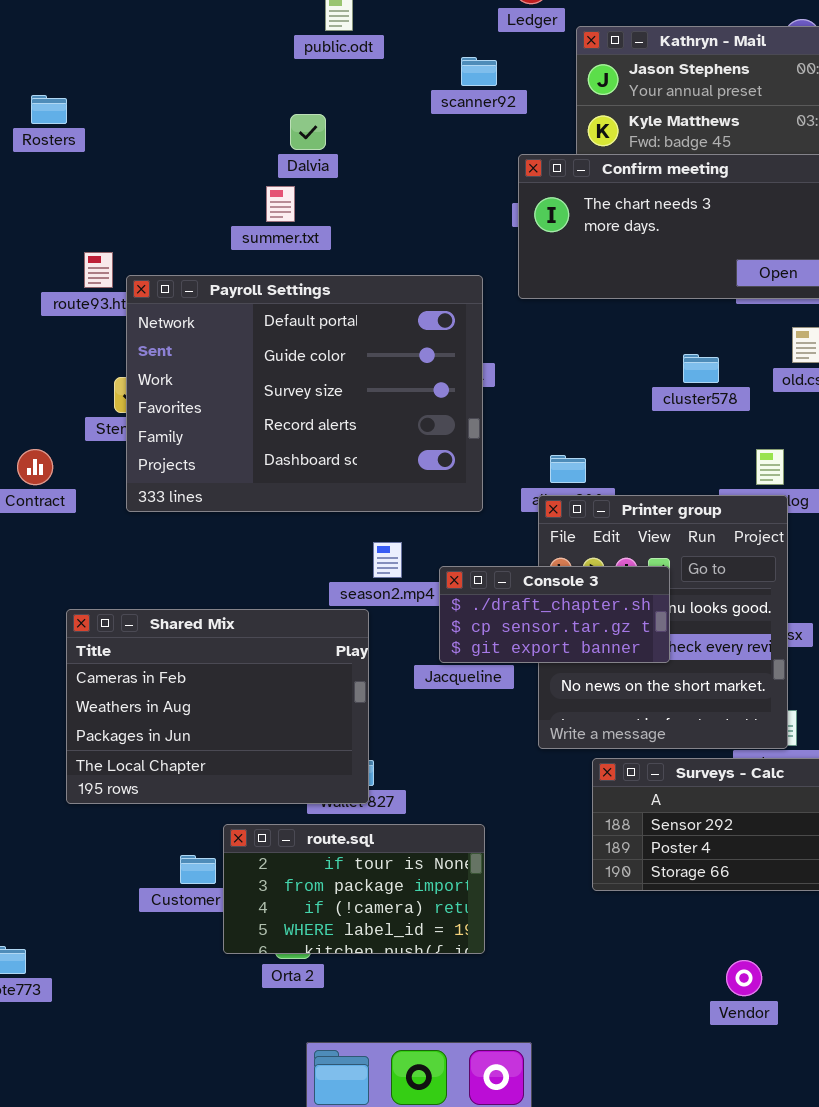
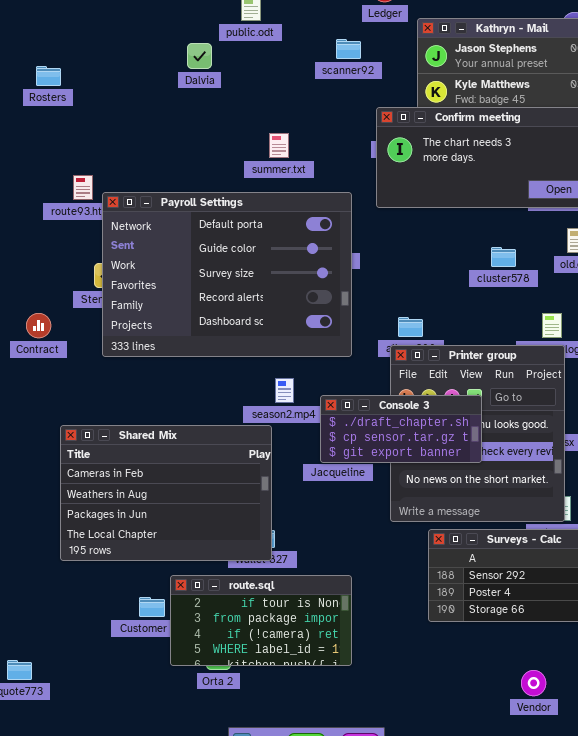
Dalvia: [290,114,326,150] -> [187,43,212,69], moved
summer.txt: [266,186,295,222] -> [269,133,289,158], moved

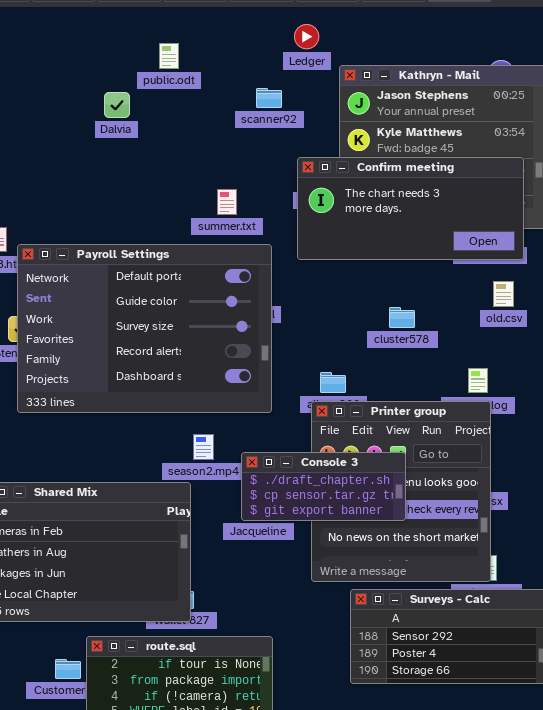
summer.txt: [269,133,289,158] -> [217,189,237,215], moved
cluster578: [491,247,516,267] -> [389,307,415,328], moved

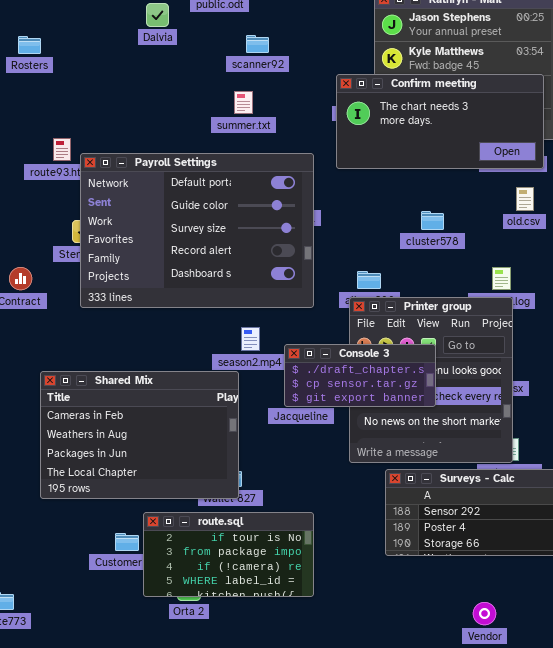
scanner92: [256,88,282,108] -> [246,35,269,53], moved
Dalvia: [104,92,130,118] -> [146,3,169,27], moved
summer.txt: [217,189,237,215] -> [234,91,253,114], moved

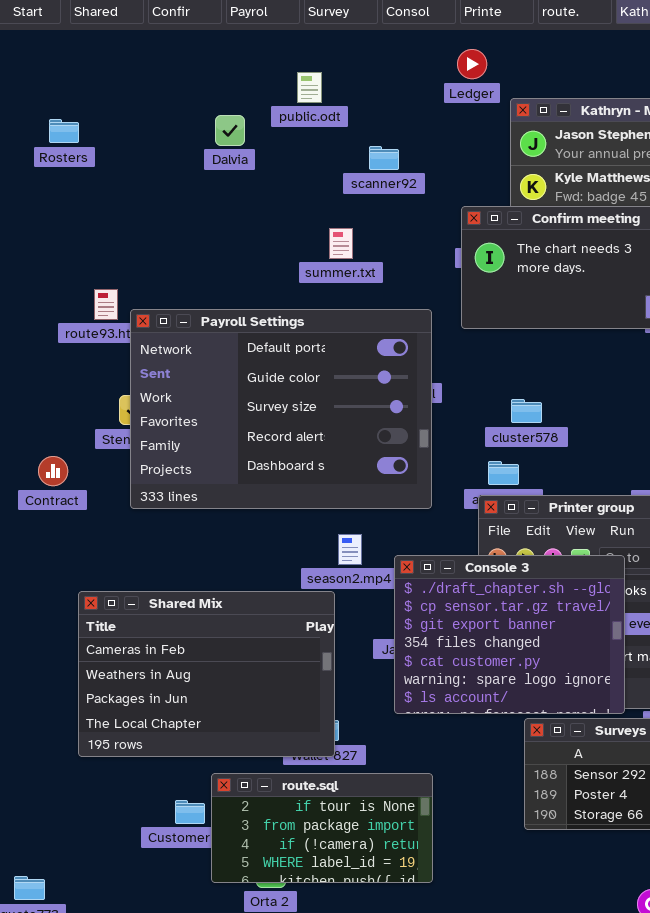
scanner92: [246,35,269,53] -> [369,146,399,170], moved
Rosters: [18,36,41,54] -> [49,119,79,143], moved
cluster578: [421,211,444,230] -> [511,399,542,423], moved
Console 3: [284,344,436,407] -> [394,555,625,714], resized

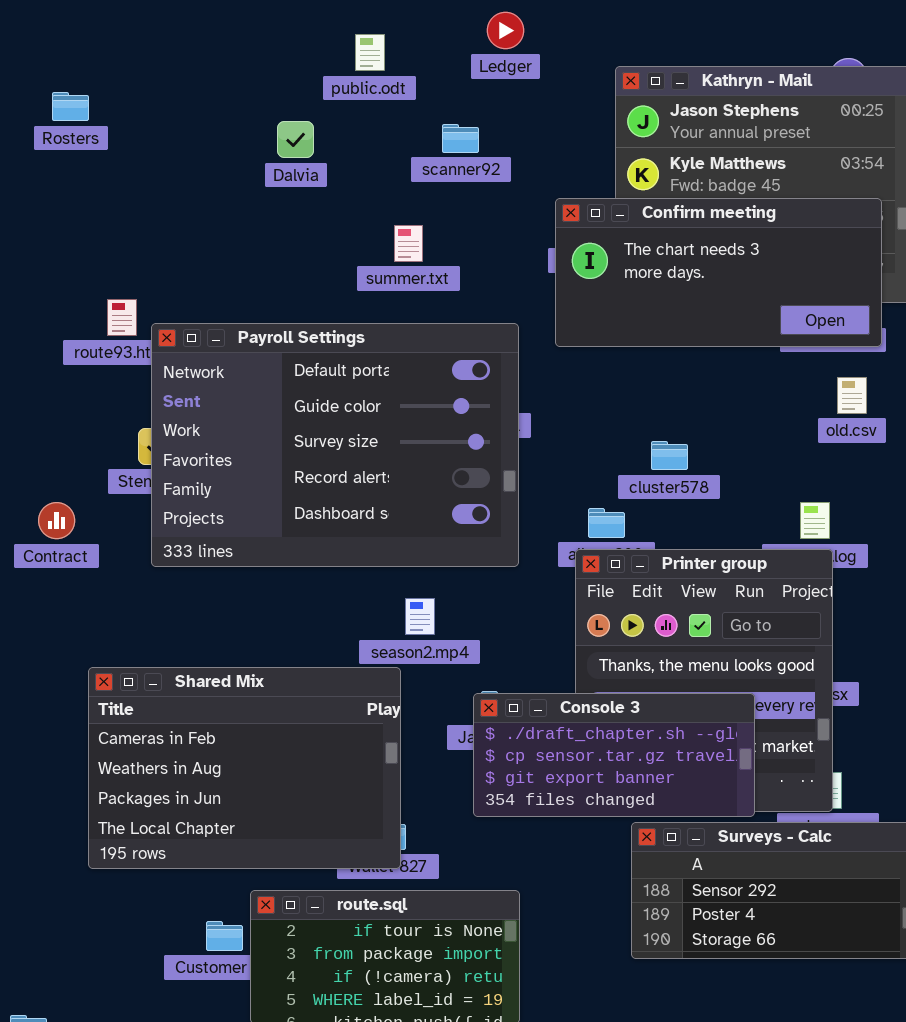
Ledger: [457,49,487,79] -> [487,12,524,49], moved
Dalvia: [215,115,245,146] -> [277,121,314,158], moved
cluster578: [511,399,542,423] -> [651,441,688,470], moved
Console 3: [394,555,625,714] -> [473,693,755,817], resized

